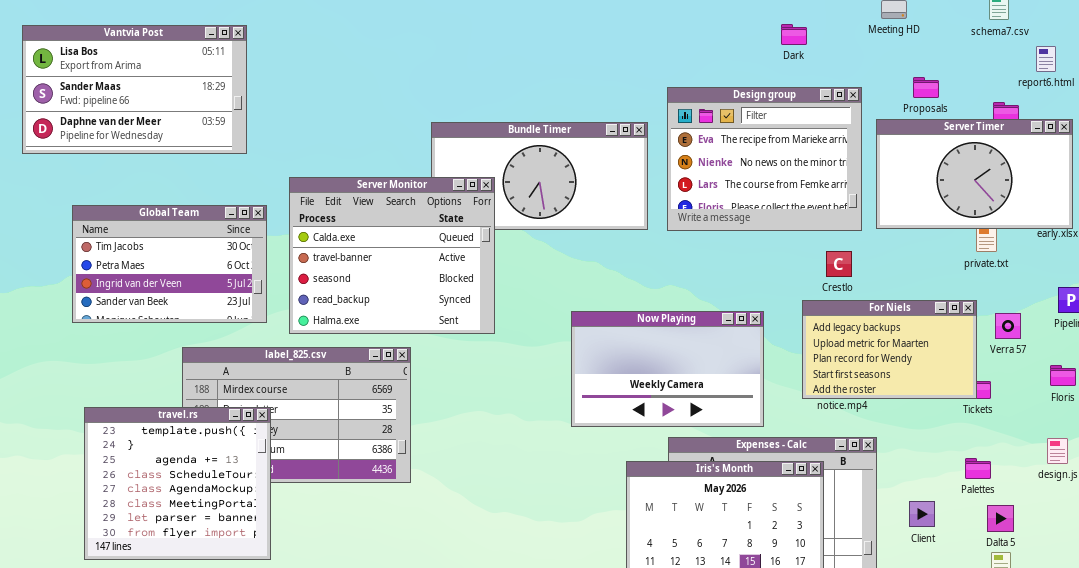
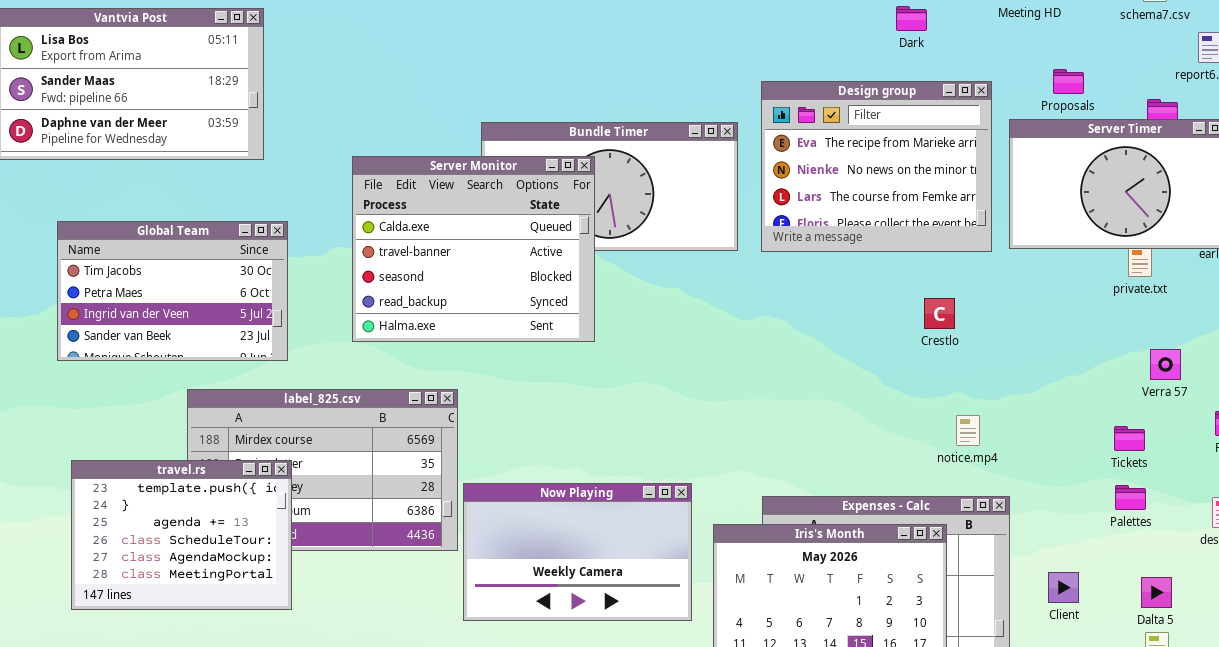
Server Monitor: [289,177,495,334] -> [352,156,595,342], moved
Crestlo: [826,251,852,277] -> [924,298,955,329], moved
For Niels: [802,300,977,399] -> none, closed
Now Playing: [571,311,764,427] -> [463,483,692,621], moved
travel.rs: [84,407,271,560] -> [71,460,292,610], resized
Palettes: [965,458,991,479] -> [1115,485,1146,510], moved

